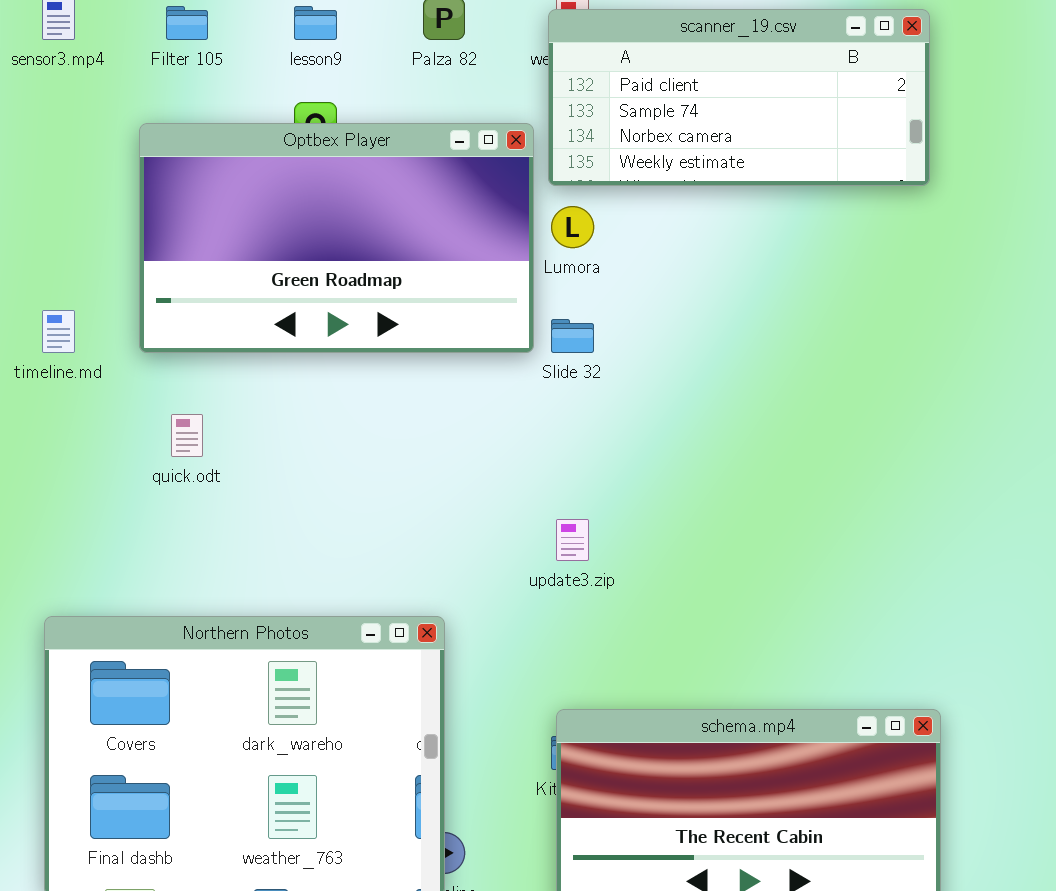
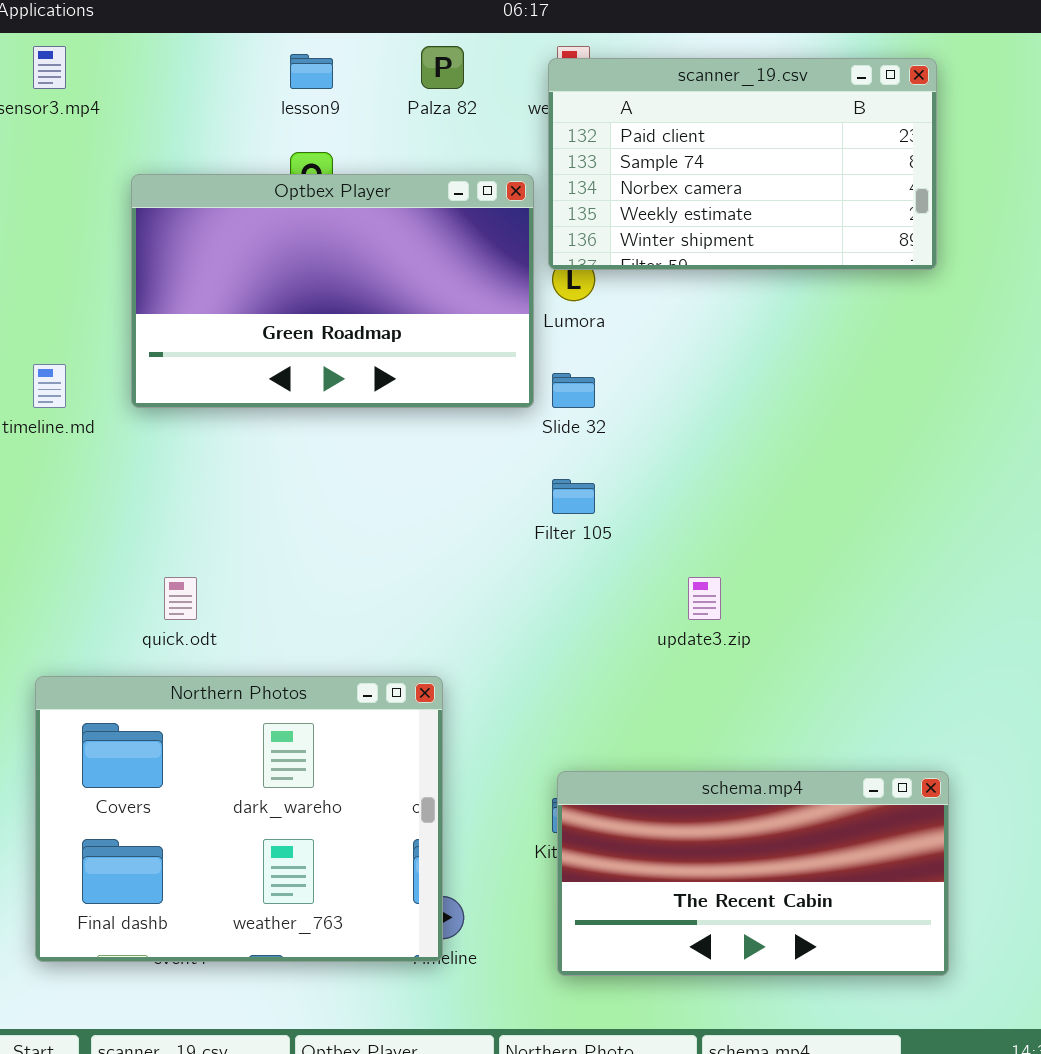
Filter 105: [166,6,208,40] -> [552,479,595,514], moved
scanner_19.csv: [548,9,930,186] -> [548,58,937,270], resized
quick.odt: [171,414,203,457] -> [164,577,197,620], moved
update3.zip: [556,519,589,561] -> [688,577,721,620], moved

